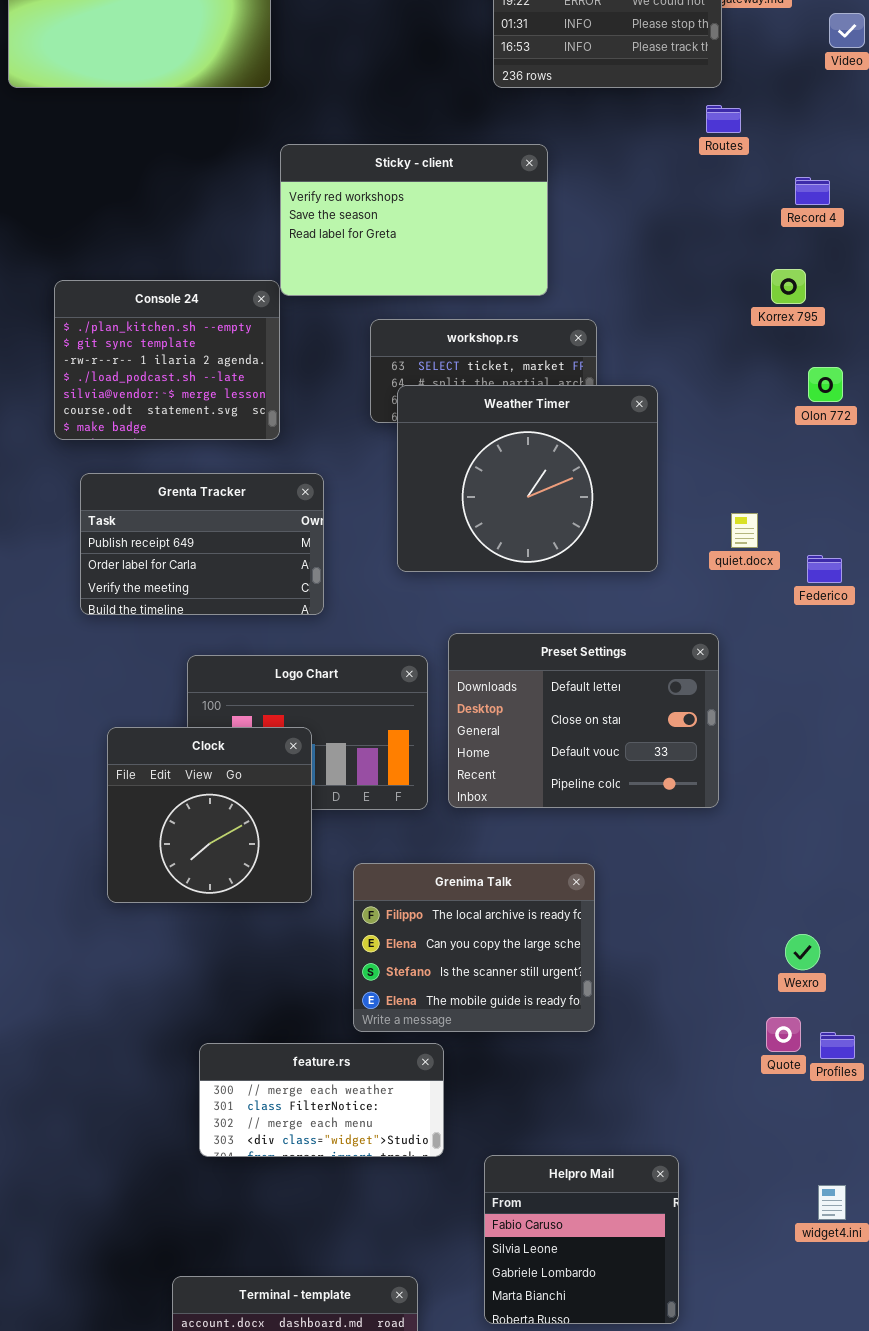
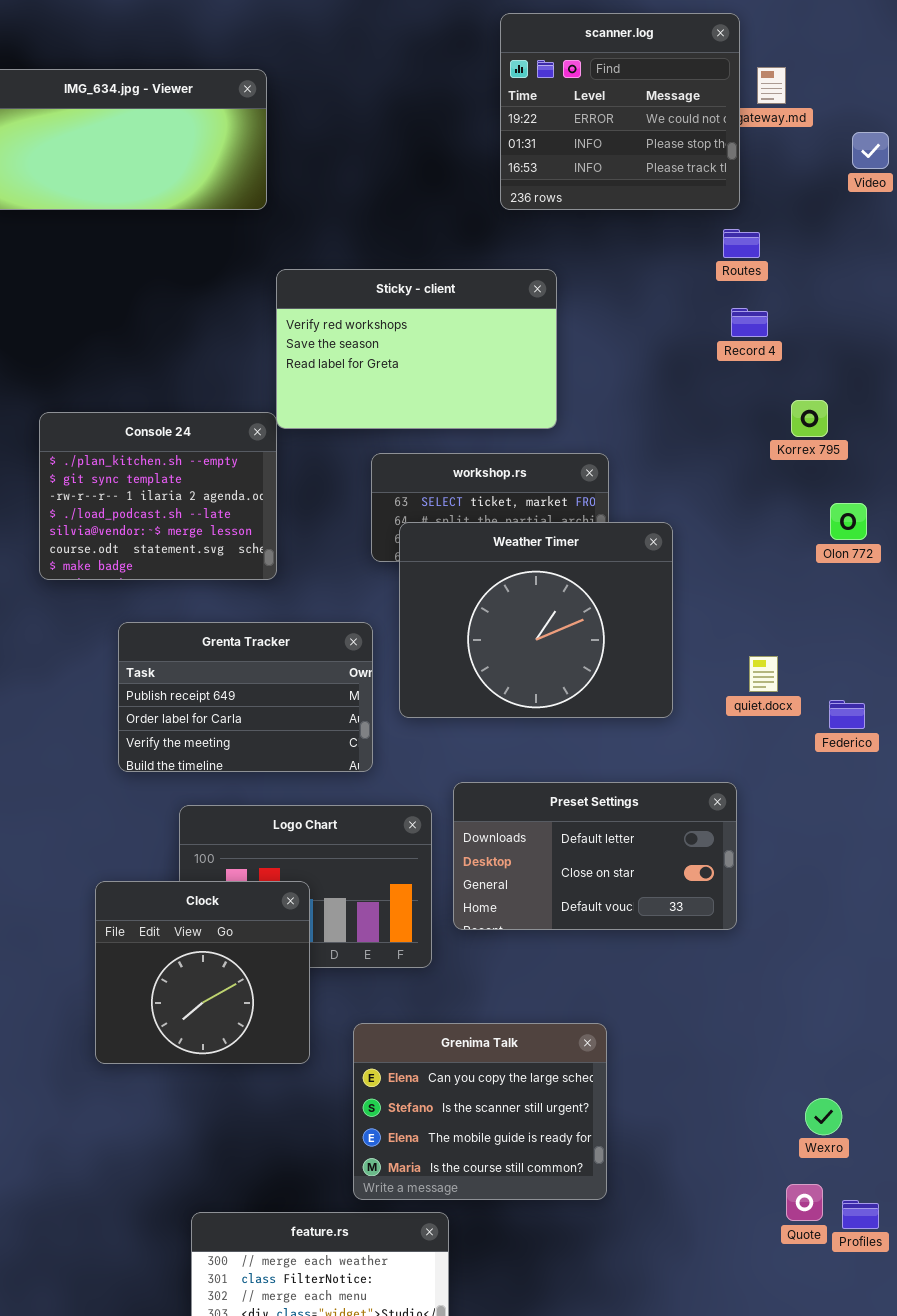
Record 4: [795,177,830,205] -> [731,308,768,337], moved
Grenta Tracker: [80,473,324,615] -> [118,622,373,772], moved
Preset Settings: [448,633,719,808] -> [453,782,737,930], resized
Grenima Talk: [353,863,595,1032] -> [353,1023,607,1200], scrolled down 1 row

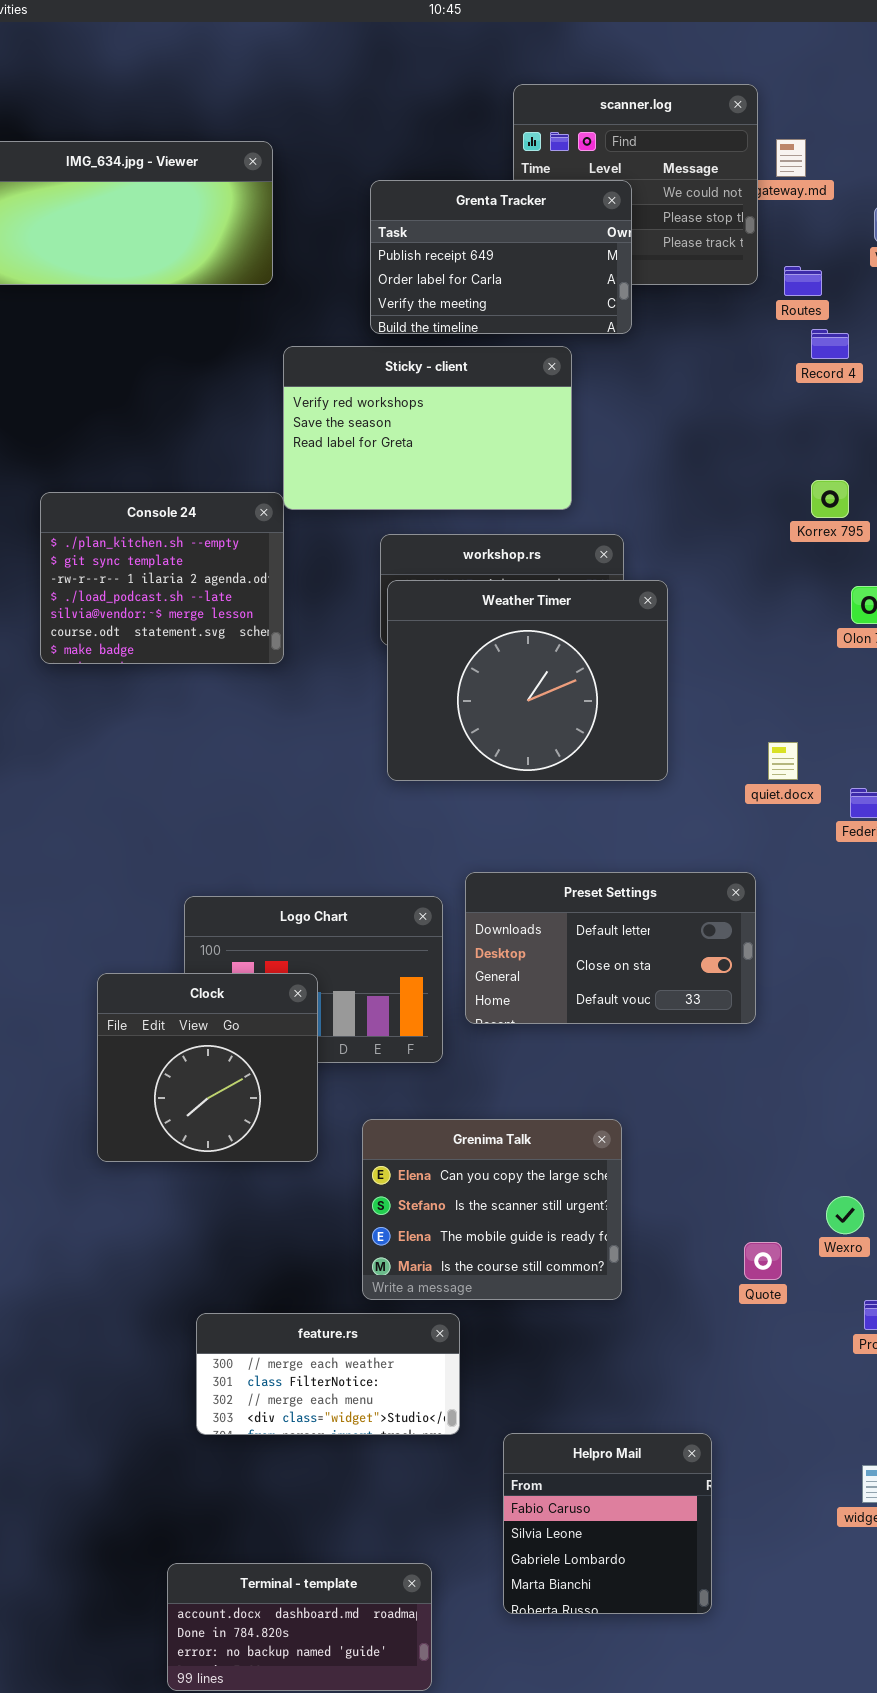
Routes: [723,229,760,258] -> [784,266,822,296], moved
Record 4: [731,308,768,337] -> [811,329,849,359], moved
Weather Timer: [399,522,673,718] -> [387,580,668,781], moved
Grenta Tracker: [118,622,373,772] -> [370,180,632,334], moved
Quote: [786,1184,823,1221] -> [744,1242,782,1280], moved

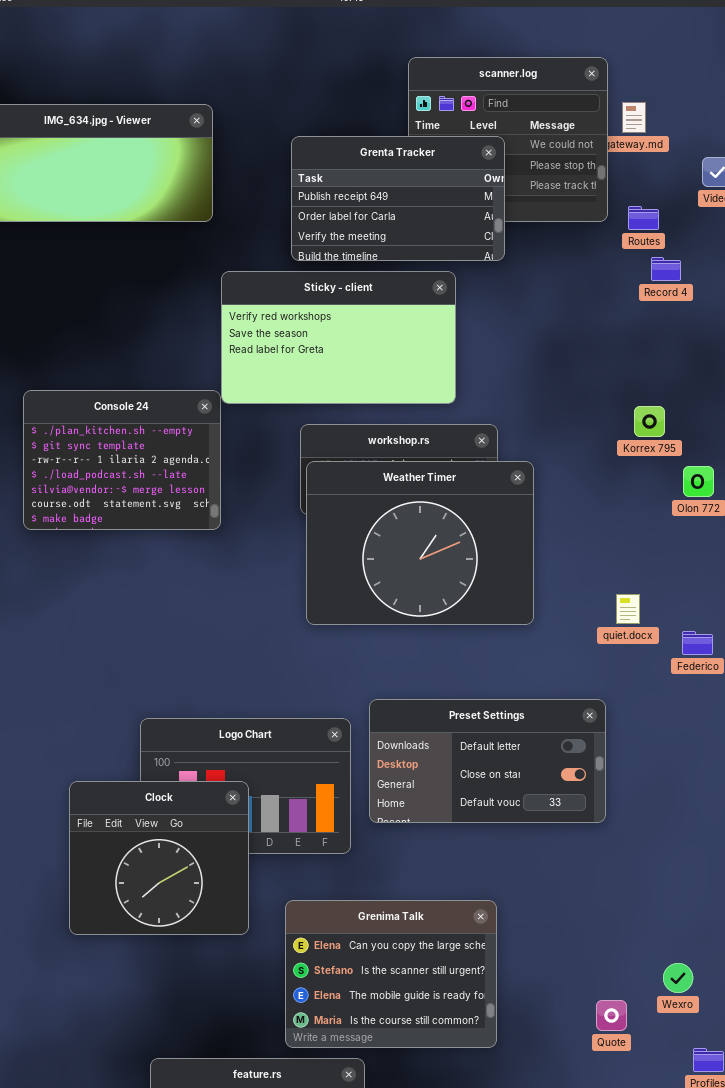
Korrex 795: [811,480,849,518] -> [634,406,665,437], moved

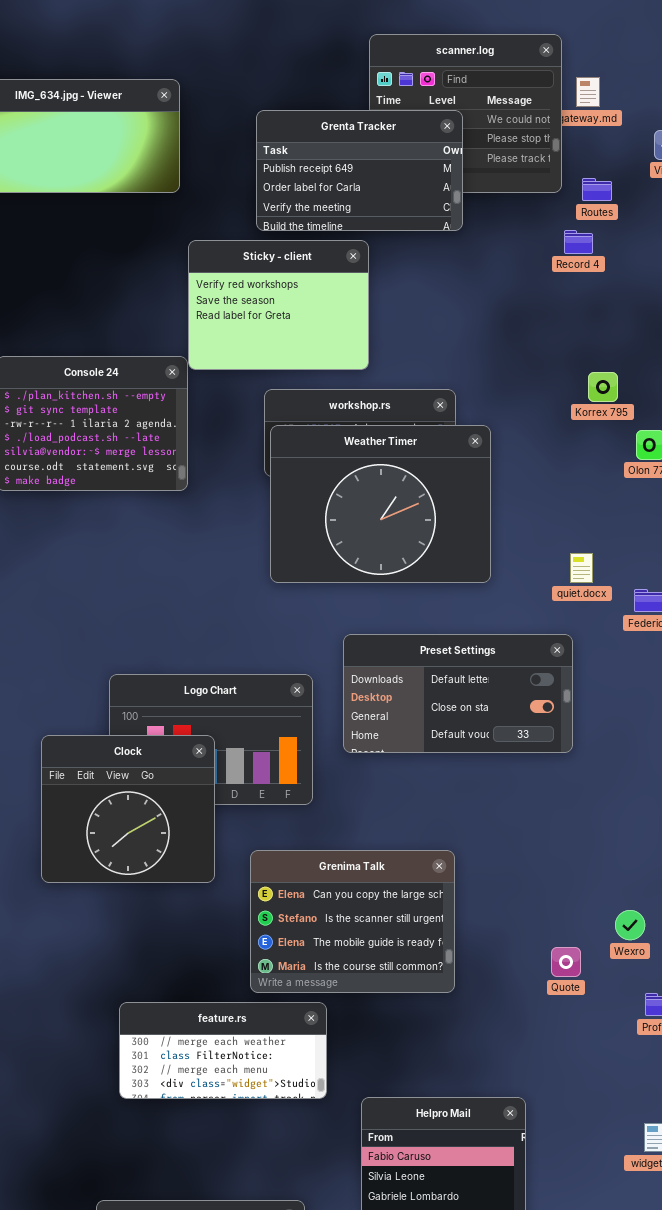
Record 4: [651,257,681,281] -> [564,230,593,254], moved
Sticky - client: [221,271,456,404] -> [188,240,369,370], resized
Preset Settings: [369,699,606,823] -> [343,634,573,753], moved

